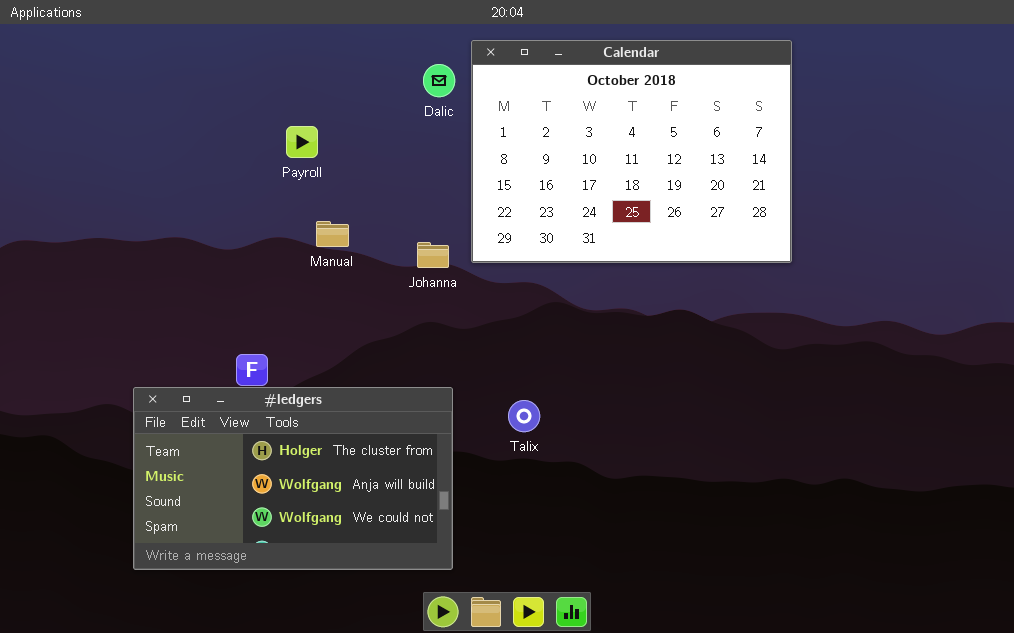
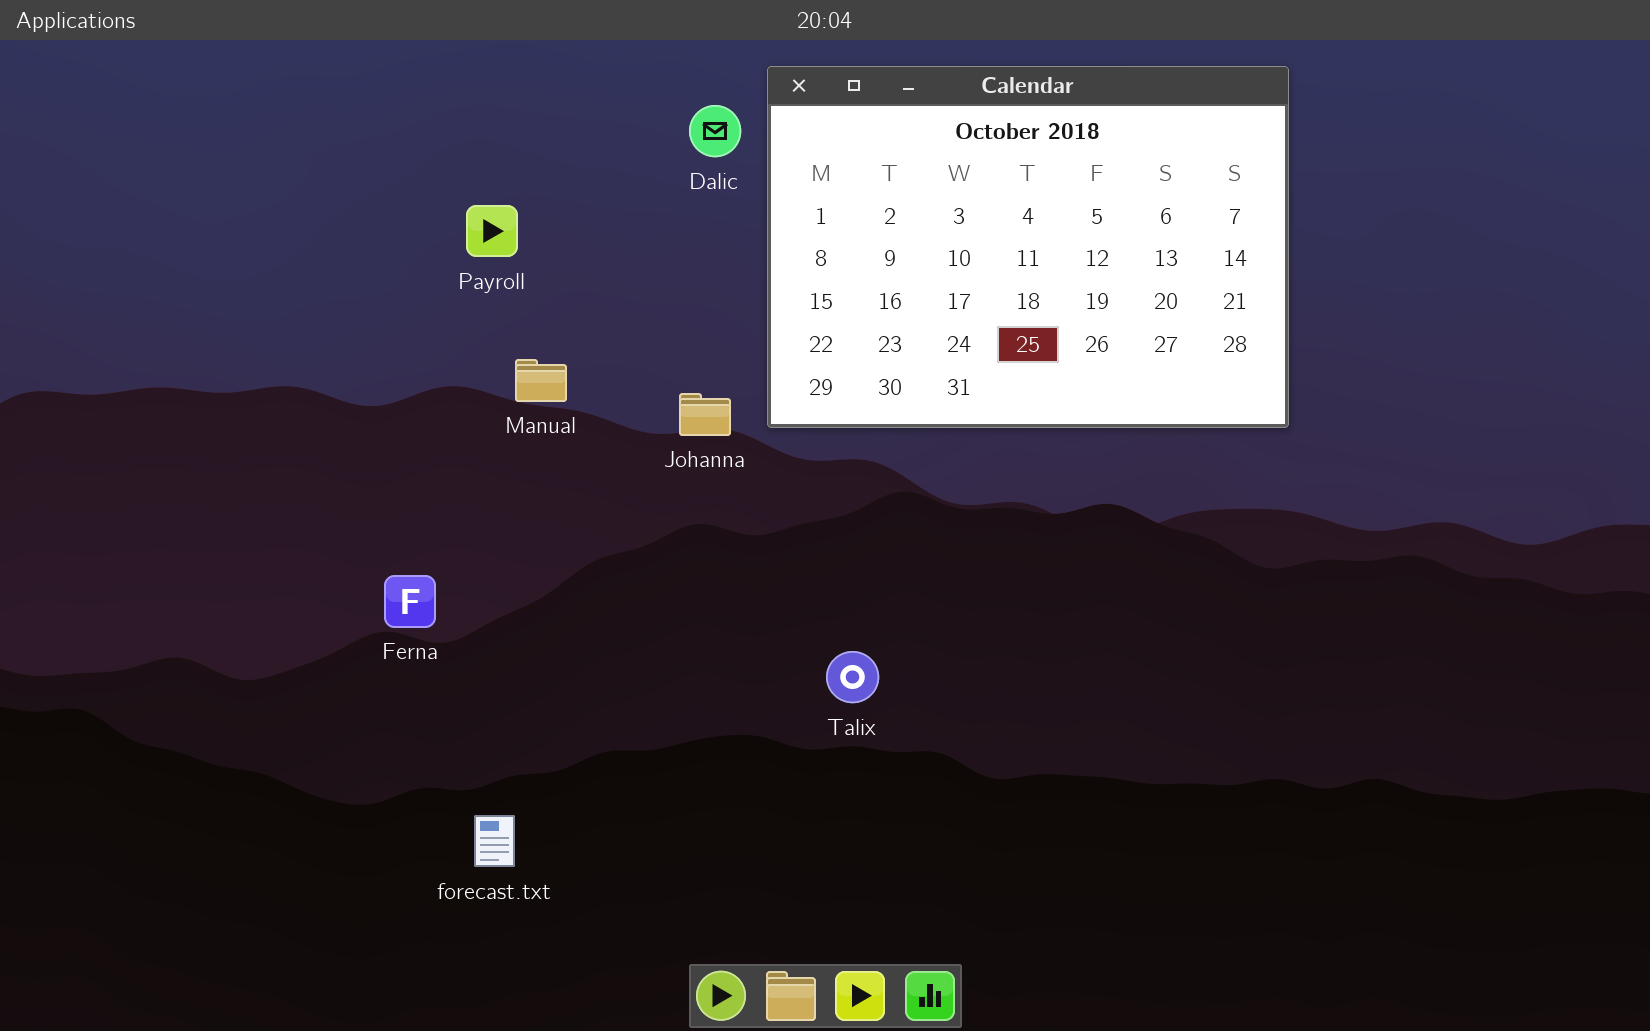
#ledgers: [133,387,453,570] -> none, closed

